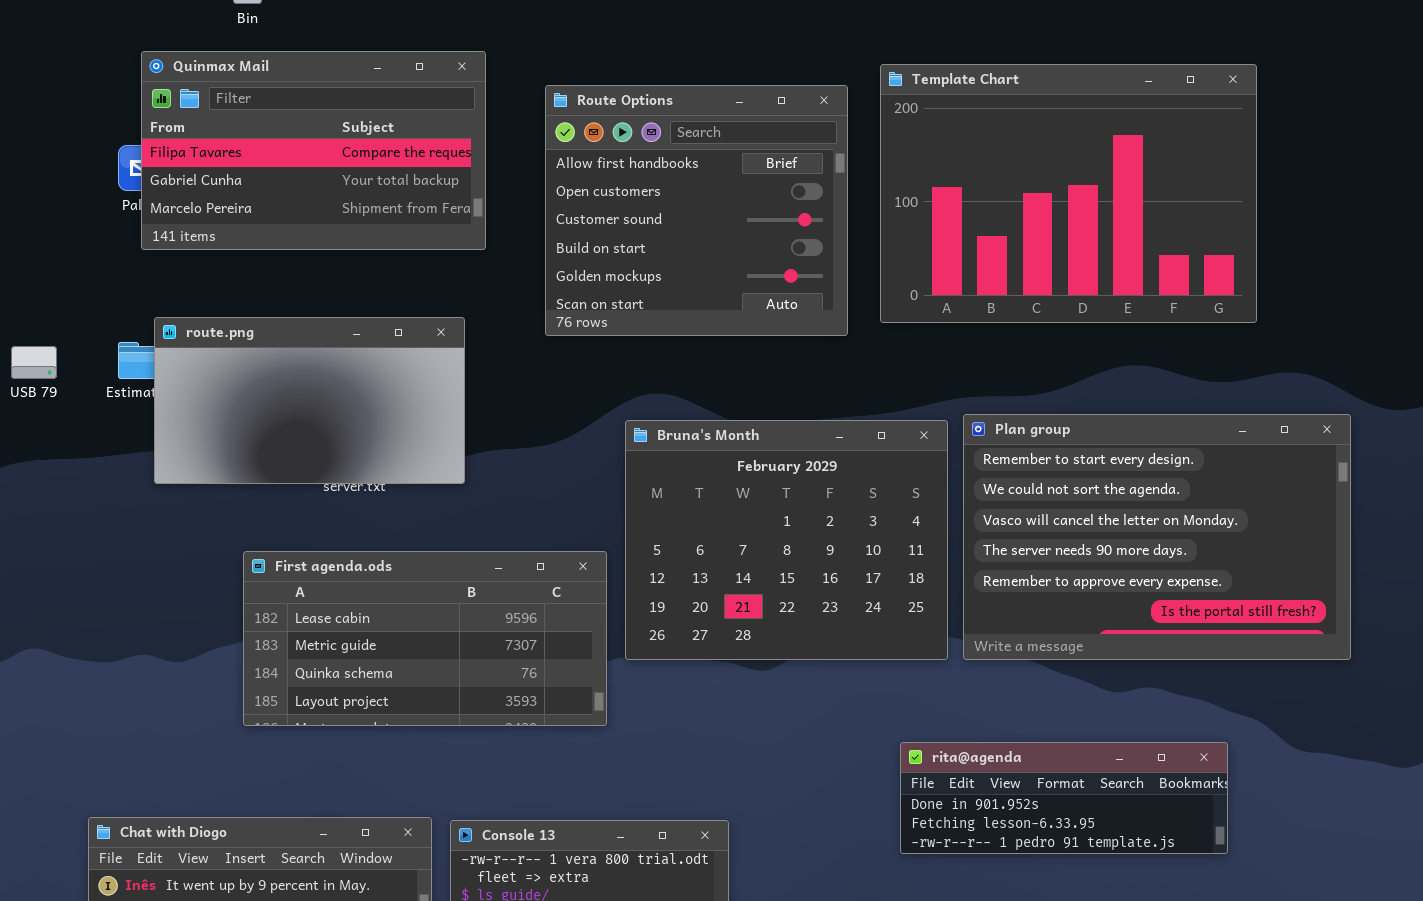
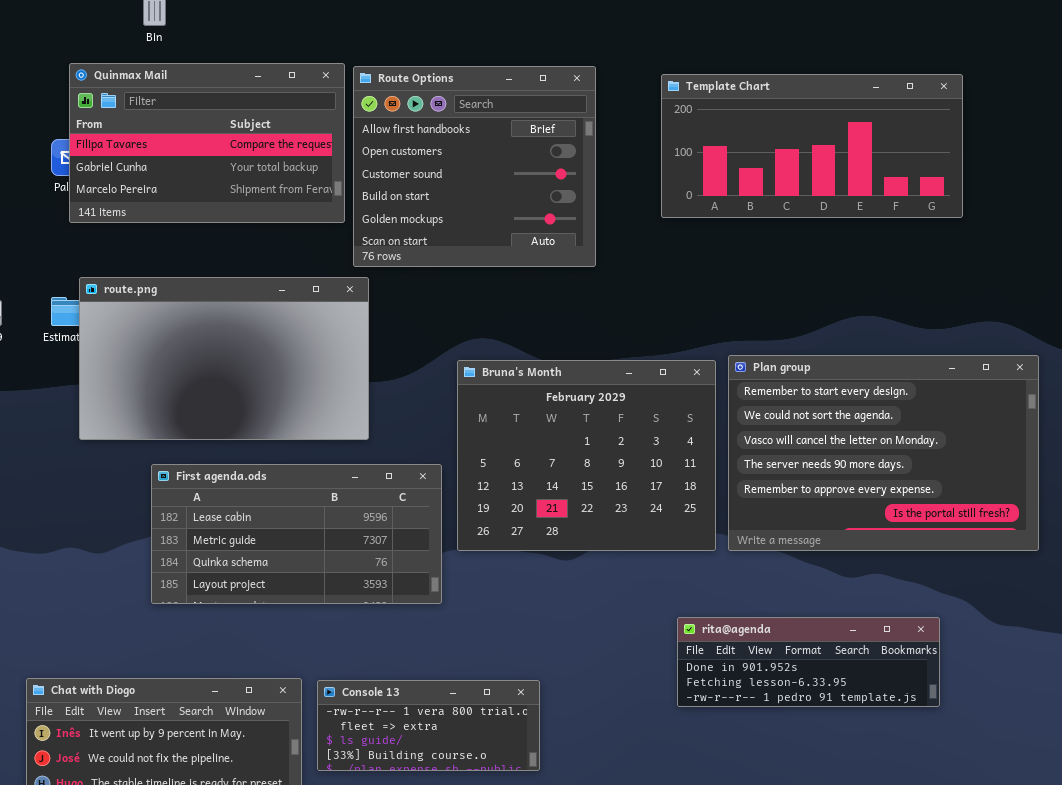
Template Chart: [880,64,1257,323] -> [661,74,963,218], resized
Route Options: [545,85,848,336] -> [353,66,596,267], moved
route.png: [154,317,465,484] -> [79,277,369,440], resized

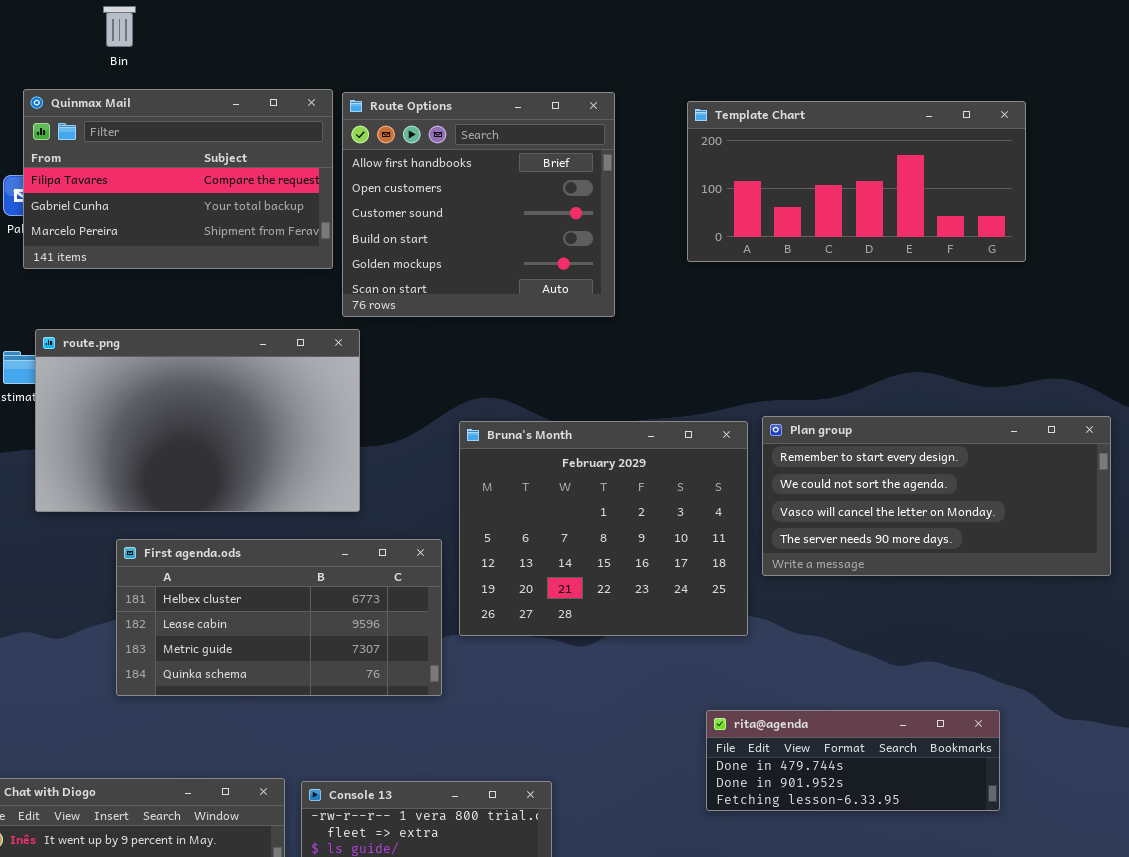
Plan group: [728,355,1039,551] -> [762,416,1111,576], resized
First agenda.ods: [151,464,442,604] -> [116,539,442,696], scrolled up 1 row
rita@agenda: [677,617,940,707] -> [706,710,1000,811], scrolled up 1 row

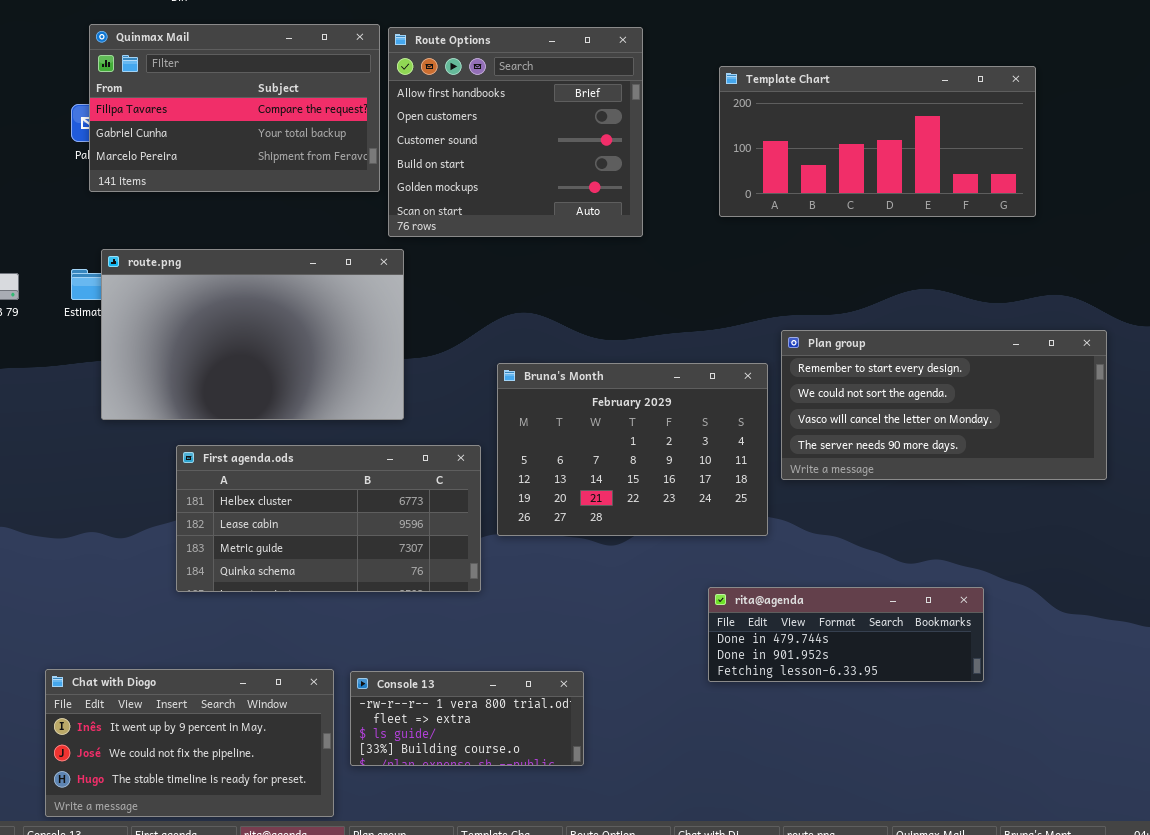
Template Chart: [687,101,1026,262] -> [719,66,1036,217], moved
Bruna's Month: [459,421,748,636] -> [497,363,768,536], resized
rita@agenda: [706,710,1000,811] -> [708,587,984,682], moved

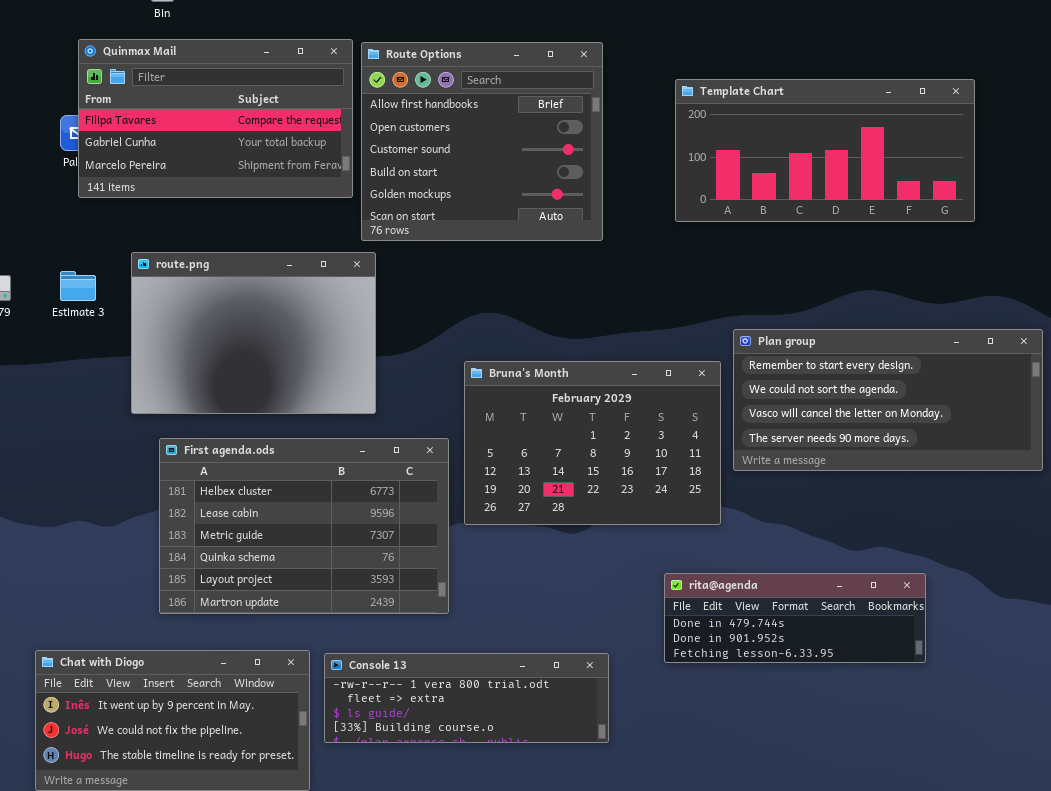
route.png: [101,249,404,420] -> [131,252,376,414], resized
First agenda.ods: [176,445,481,592] -> [159,438,449,614], resized
Console 13: [350,671,584,766] -> [324,653,609,743], resized

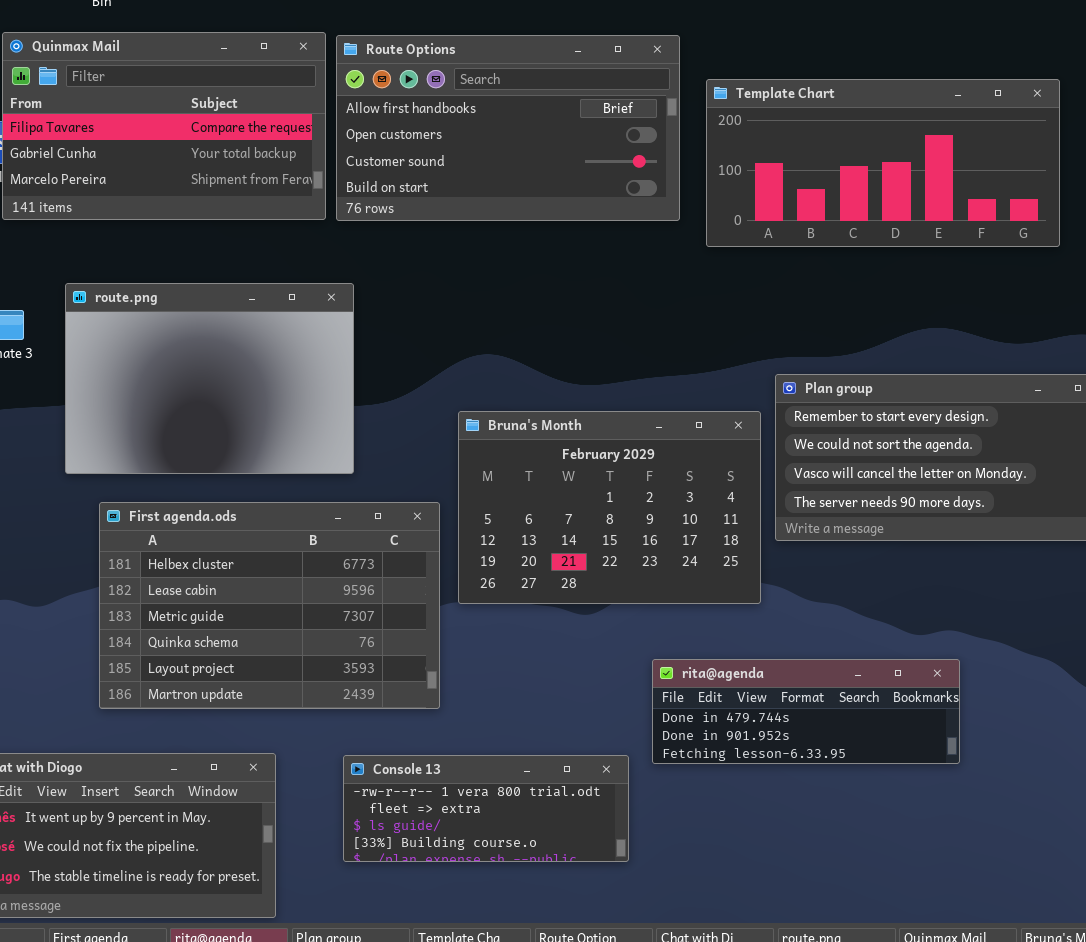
Route Options: [361,42,603,241] -> [336,35,680,221], resized
rita@agenda: [664,573,926,663] -> [652,659,960,764], moved
Console 13: [324,653,609,743] -> [343,755,629,862], resized

